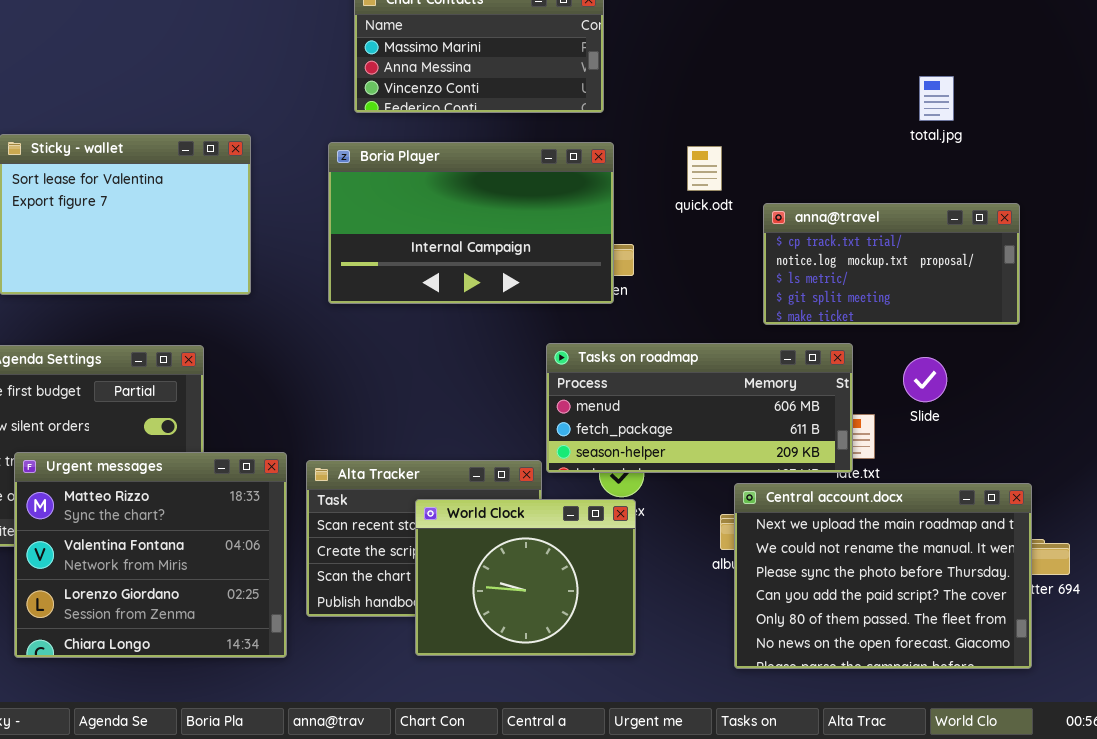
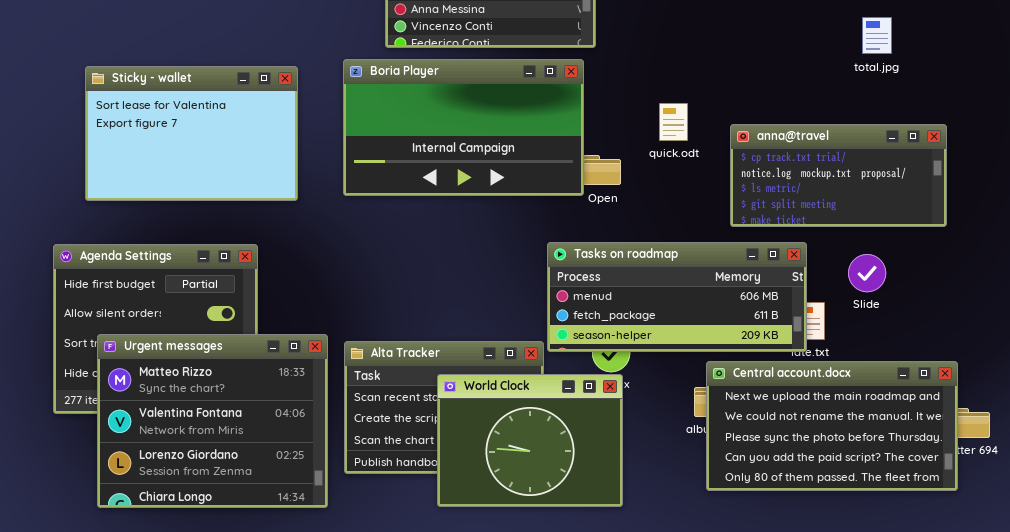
Boria Player: [328,142,614,304] -> [343,59,584,196], moved
quick.odt: [687,146,722,191] -> [659,103,688,141], moved
Central account.docx: [734,483,1032,669] -> [706,361,958,491], resized

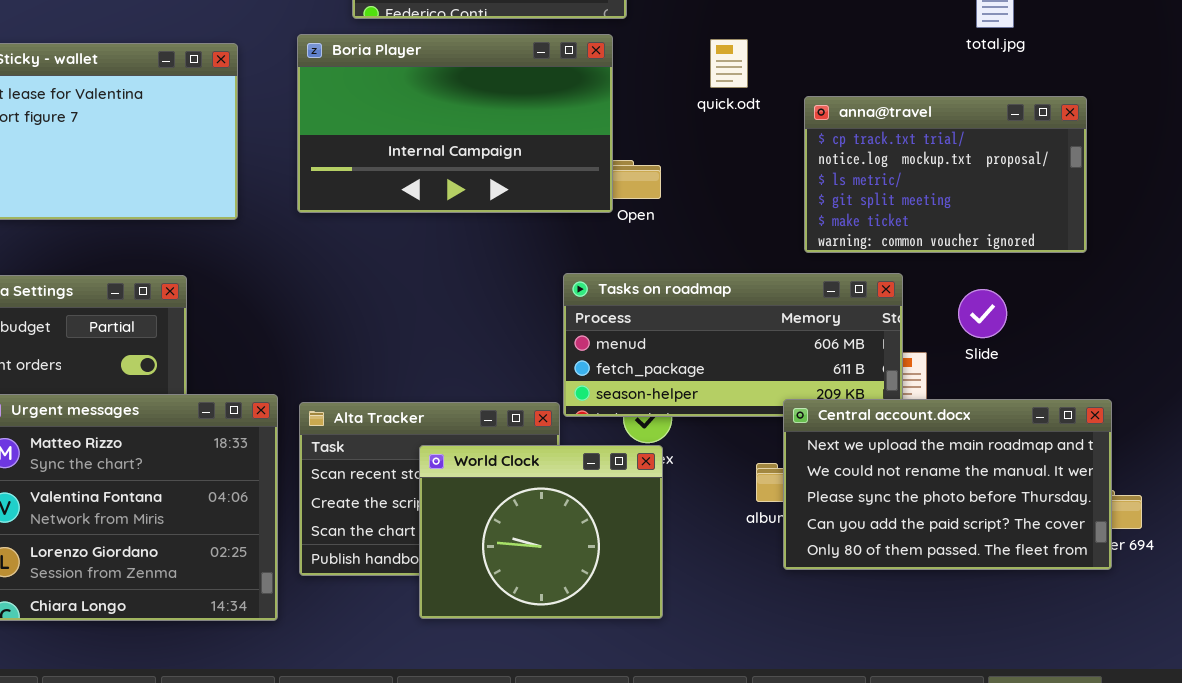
quick.odt: [659,103,688,141] -> [710,39,748,88], moved
anna@travel: [730,124,947,227] -> [804,96,1087,253], resized
Central account.docx: [706,361,958,491] -> [783,399,1112,570], moved

